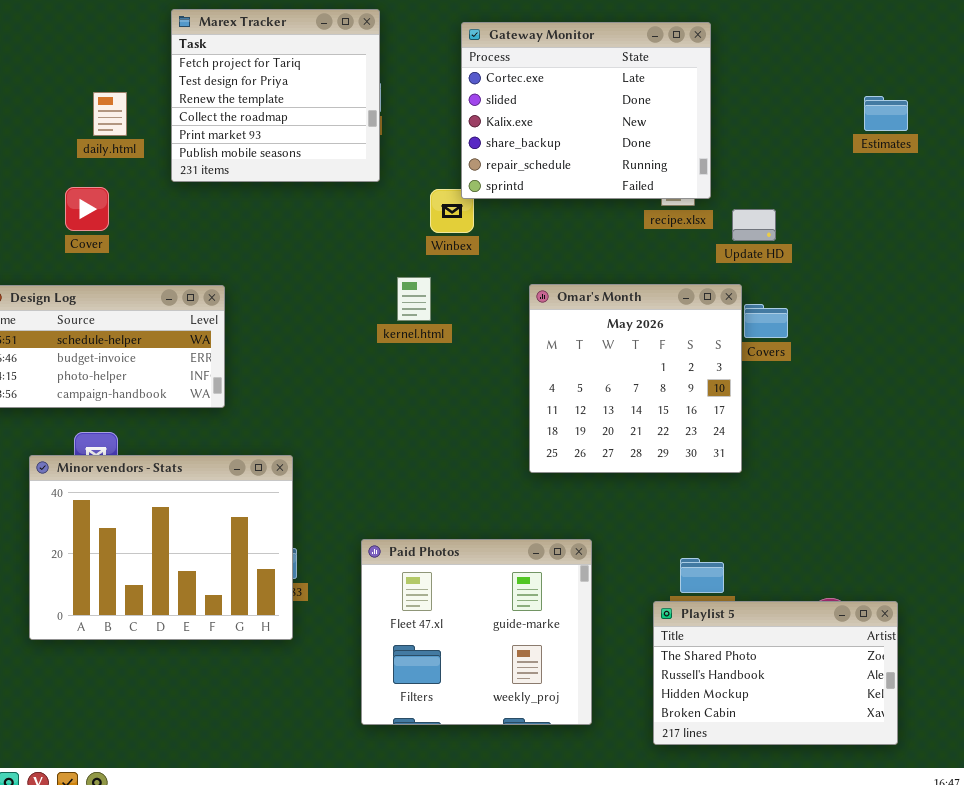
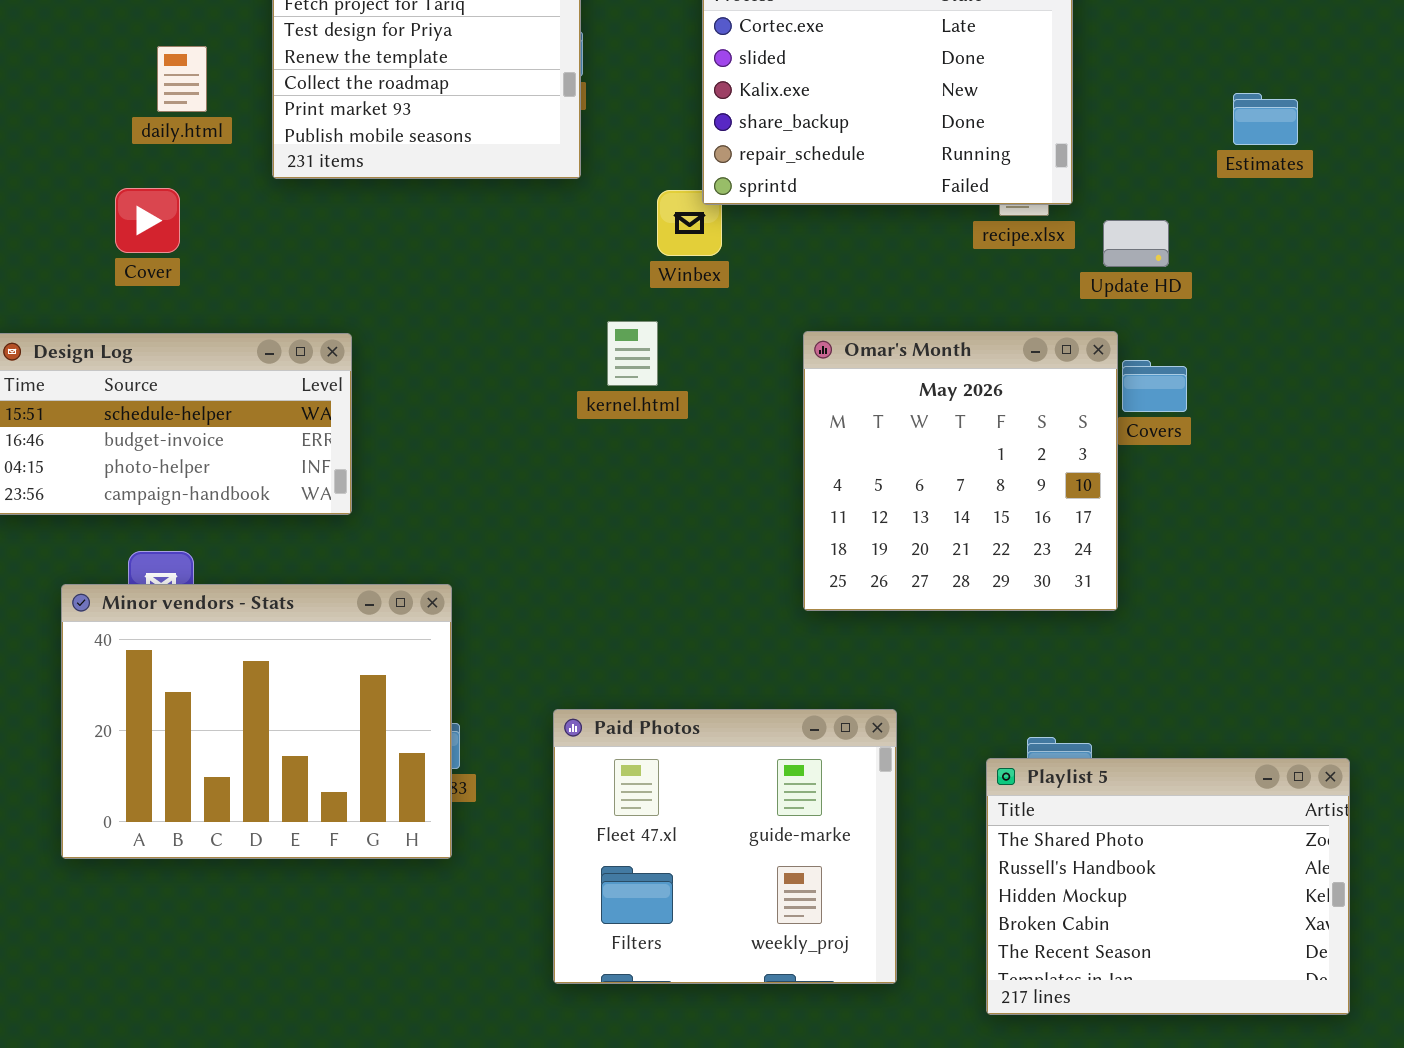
Estimates: [864,96,908,131] -> [1233,93,1298,145], moved
Playlist 5: [653,601,898,745] -> [986,758,1350,1015], resized

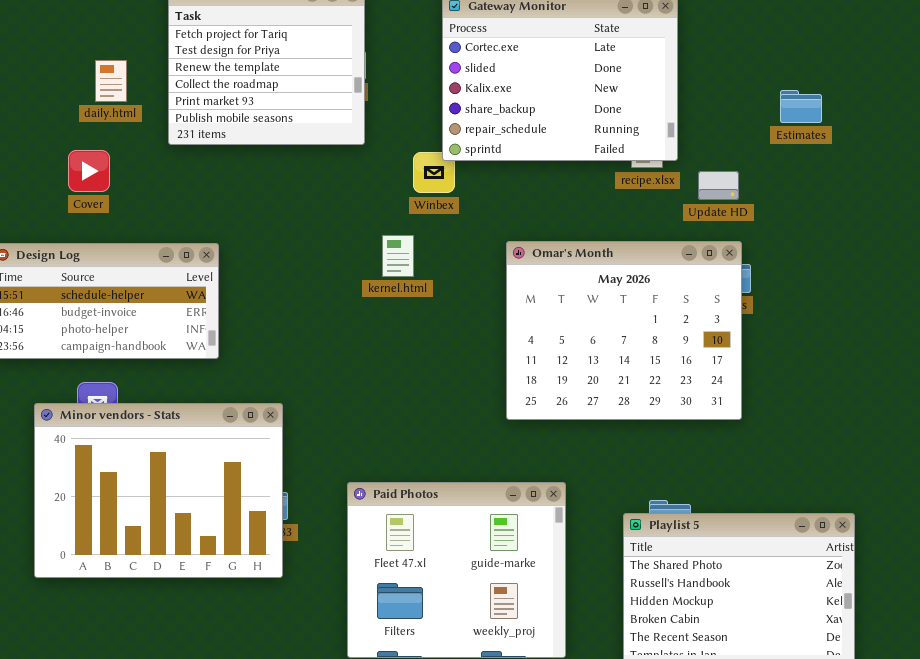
Omar's Month: [803,331,1118,611] -> [506,241,742,420], resized

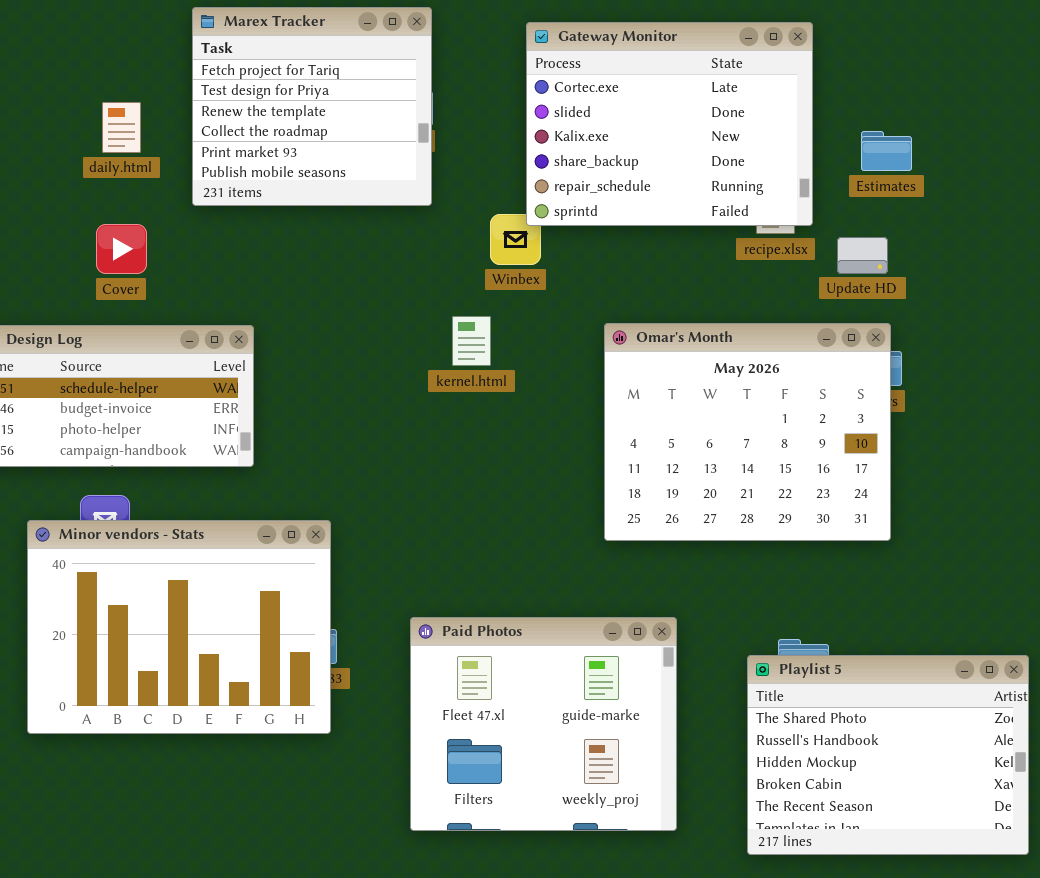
Estimates: [780,90,822,123] -> [861,131,912,171], moved
Cover: [68,150,110,192] -> [96,224,147,274], moved

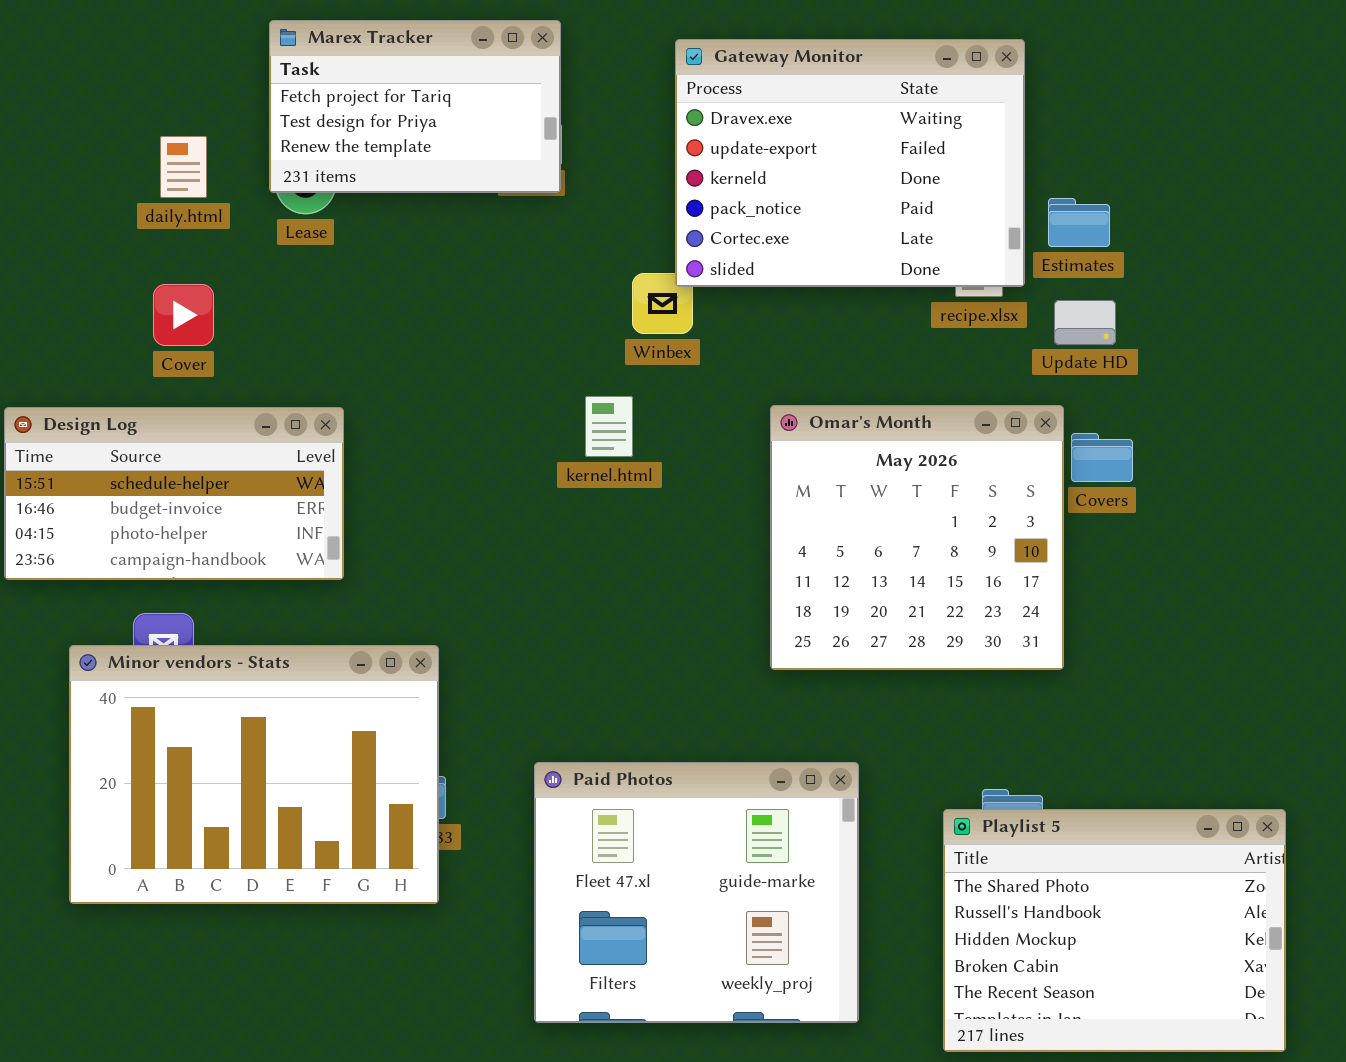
Marex Tracker: [192,7,432,206] -> [269,20,561,193], resized
Gateway Monitor: [526,22,813,226] -> [675,39,1025,287], scrolled up 4 rows
Estimates: [861,131,912,171] -> [1048,198,1110,247], moved
Omar's Month: [604,323,891,541] -> [770,405,1064,670], resized

